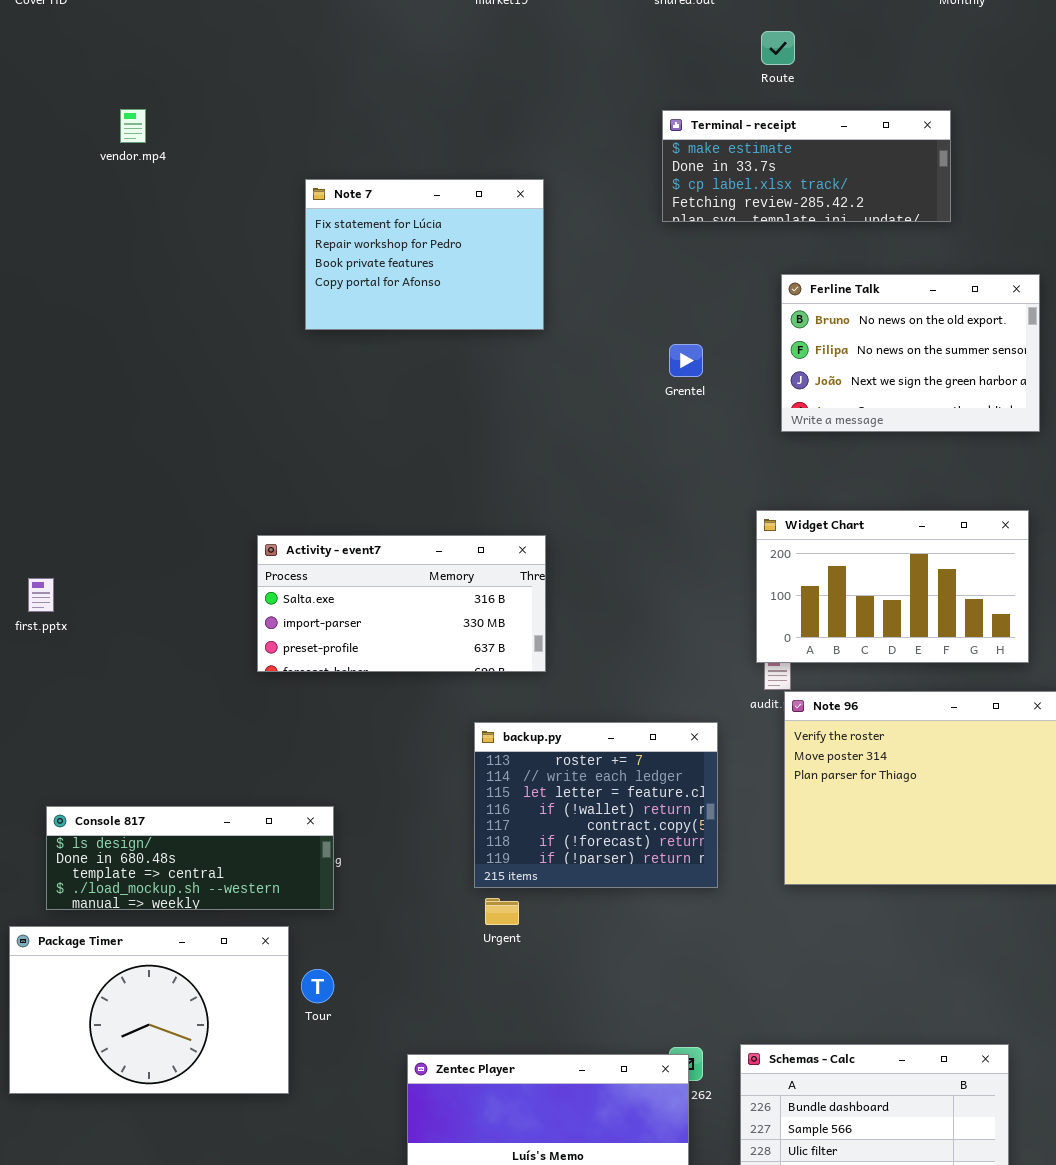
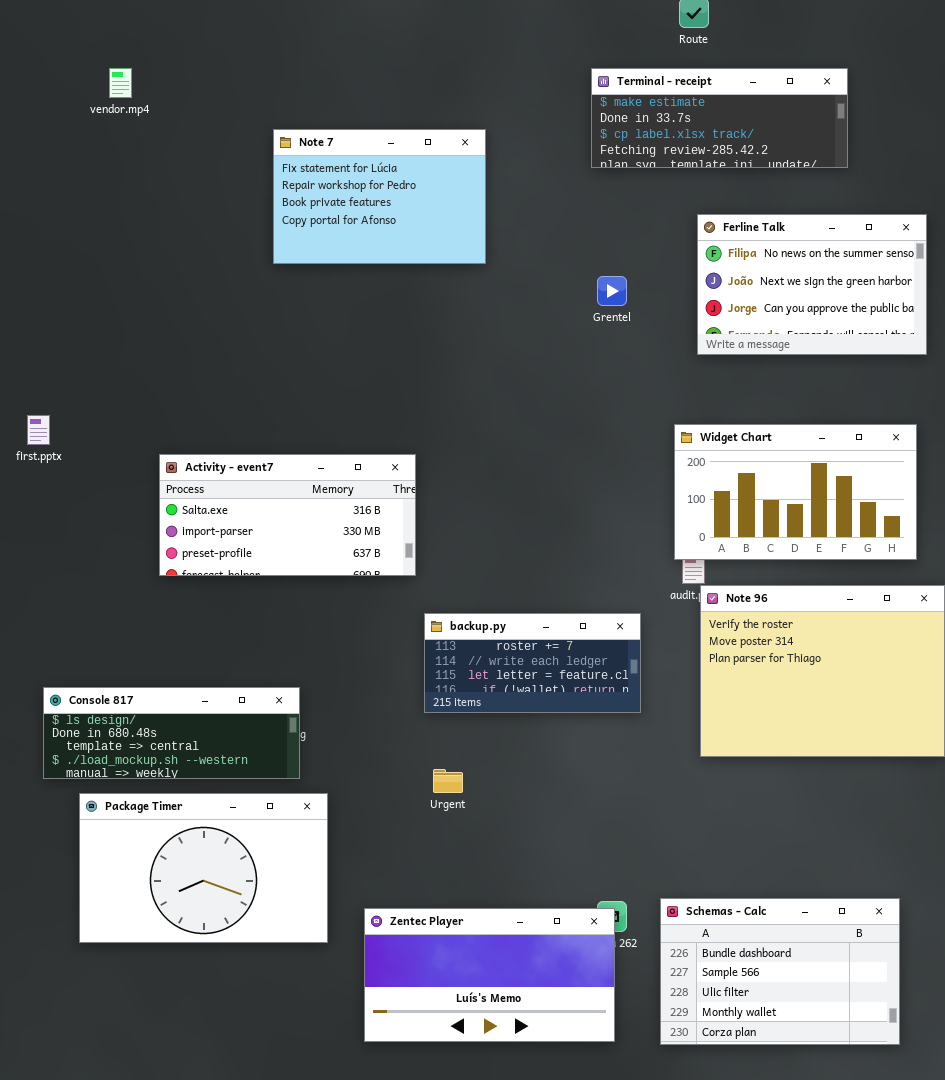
Ferline Talk: [781,274,1040,432] -> [697,214,927,355], scrolled down 1 row
Activity - event7: [257,535,546,672] -> [159,454,416,576], moved
first.pptx: [28,578,54,612] -> [27,415,50,445], moved
backup.py: [474,722,718,888] -> [424,613,641,713], resized
Package Timer: [9,926,289,1094] -> [79,793,328,943], moved

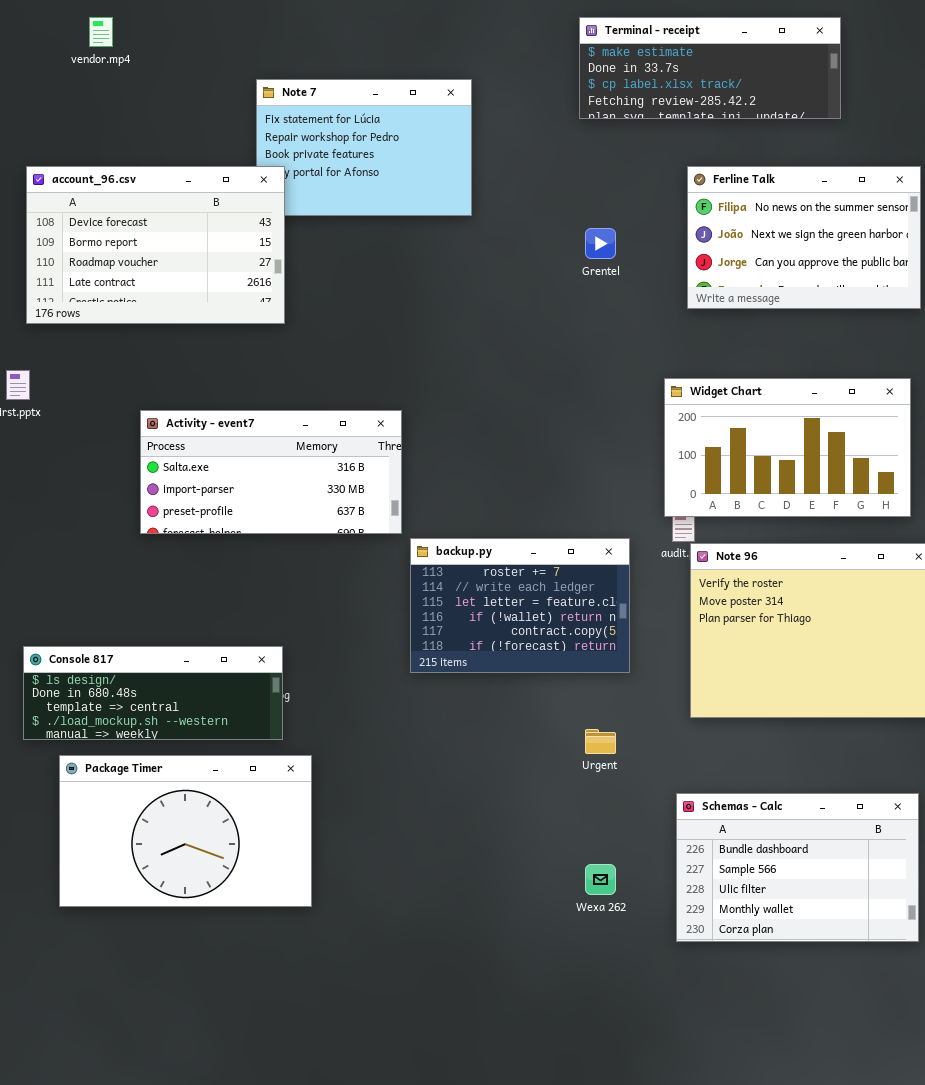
account_96.csv: none -> [26,166,285,324], opened
backup.py: [424,613,641,713] -> [410,538,630,673], resized
Urgent: [433,769,463,793] -> [585,729,616,754], moved
Schemas - Calc: [660,898,900,1045] -> [676,793,919,942], moved
Zentec Player: [364,908,615,1042] -> none, closed

